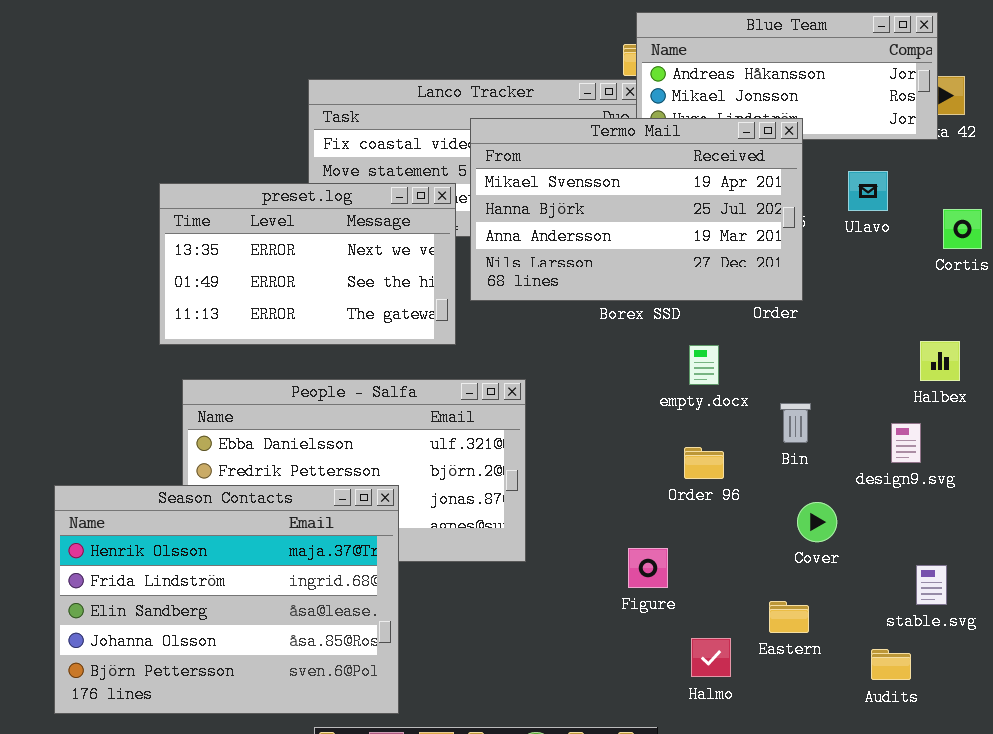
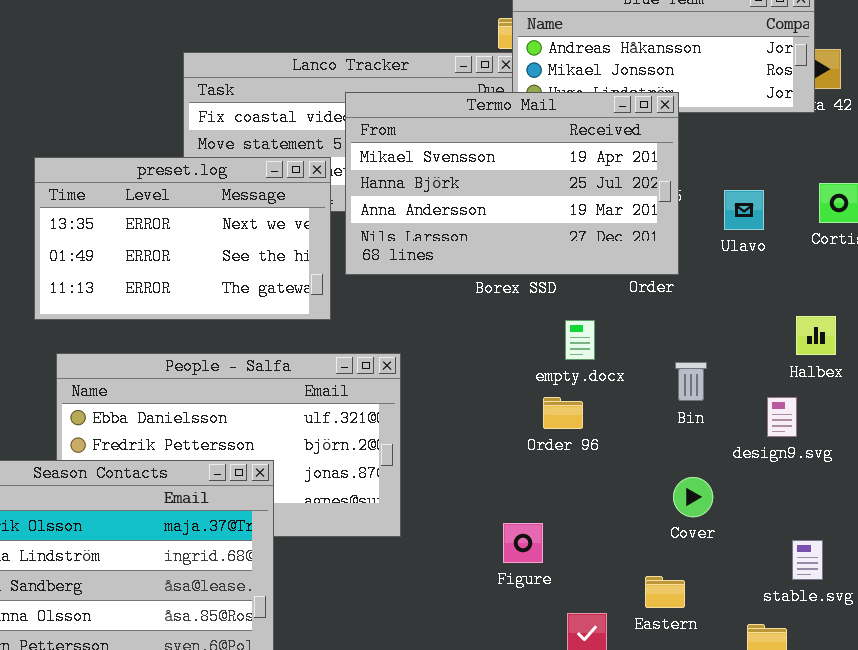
Ulavo: [848,171,888,211] -> [724,190,764,230], moved
Bin: [780,403,811,443] -> [675,362,707,401], moved
Order 96: [684,447,724,479] -> [543,397,583,429], moved

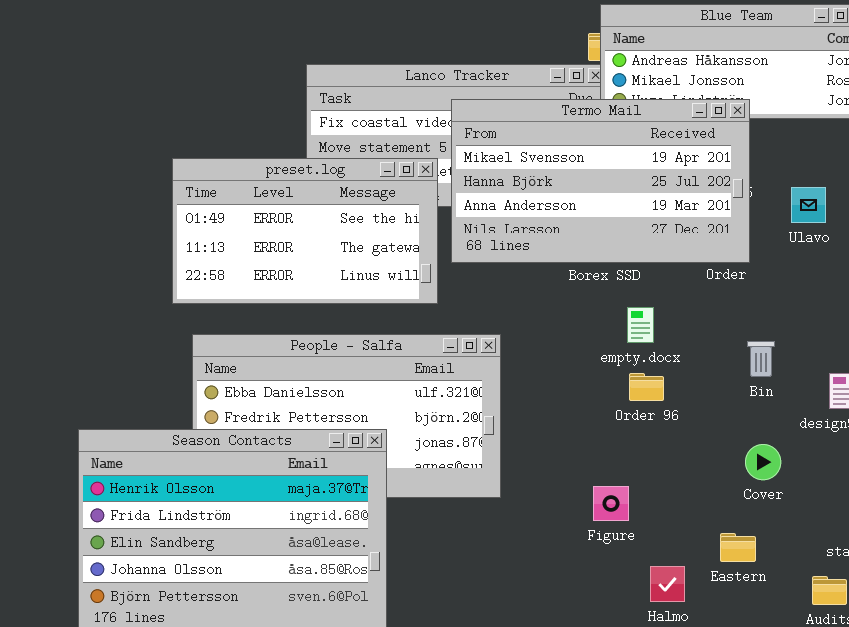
preset.log: [34,157,331,320] -> [172,158,438,304], scrolled down 1 row
empty.docx: [565,320,595,360] -> [627,307,654,343], moved

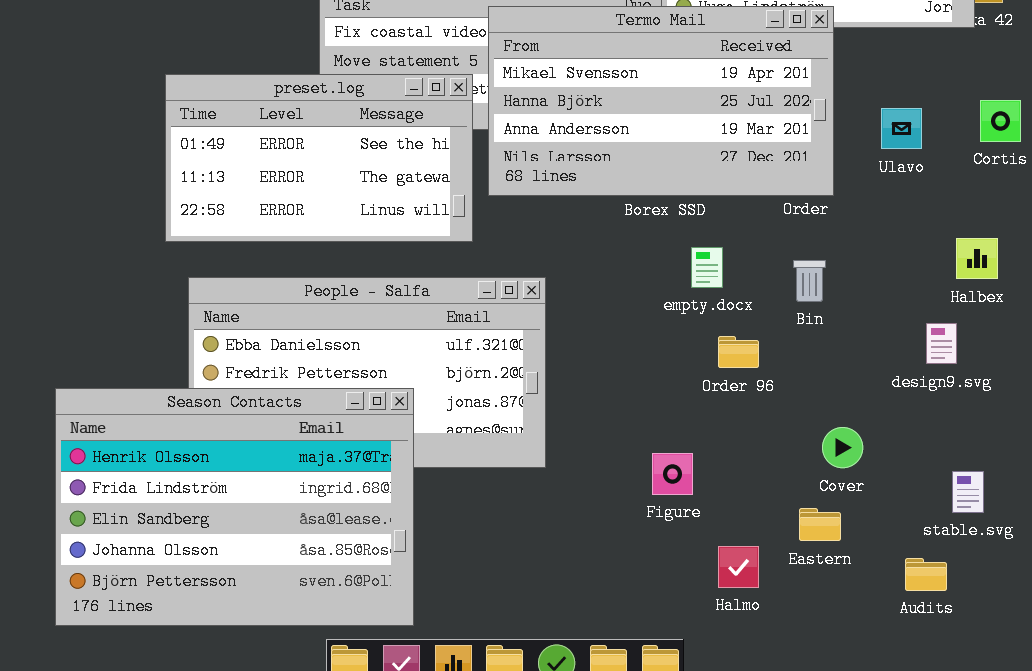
Bin: [747,341,775,377] -> [793,260,826,302], moved
Order 96: [629,373,664,401] -> [718,336,759,368], moved
Cover: [745,444,781,480] -> [822,427,863,468], moved

